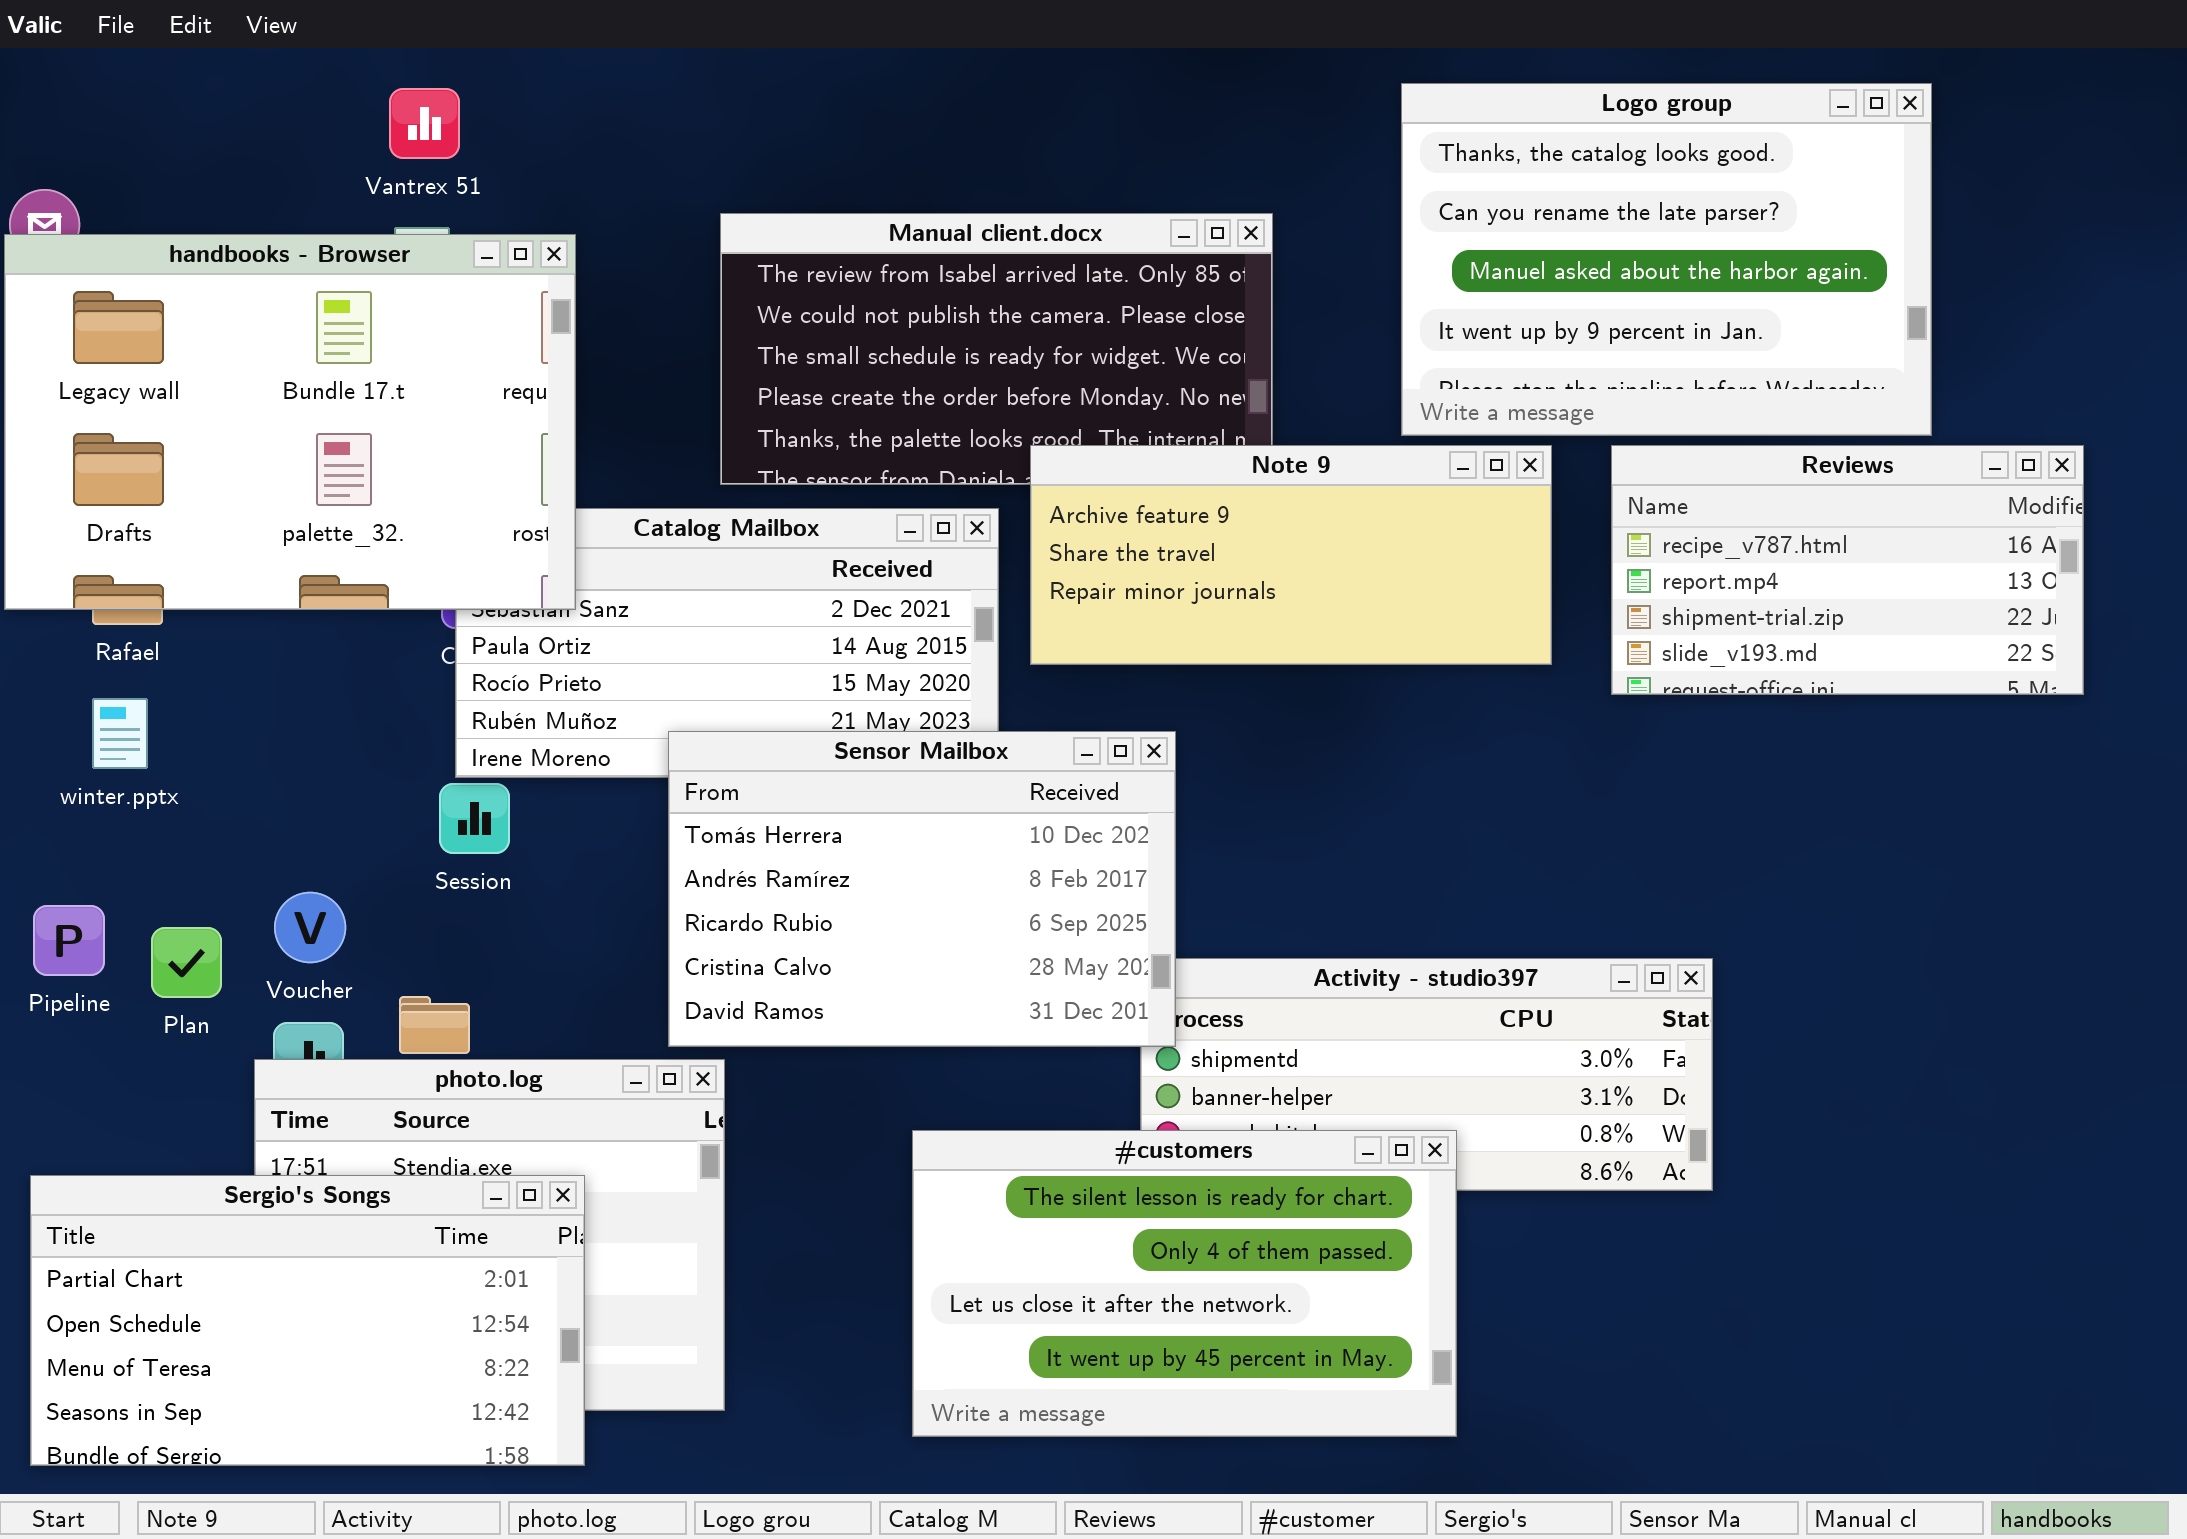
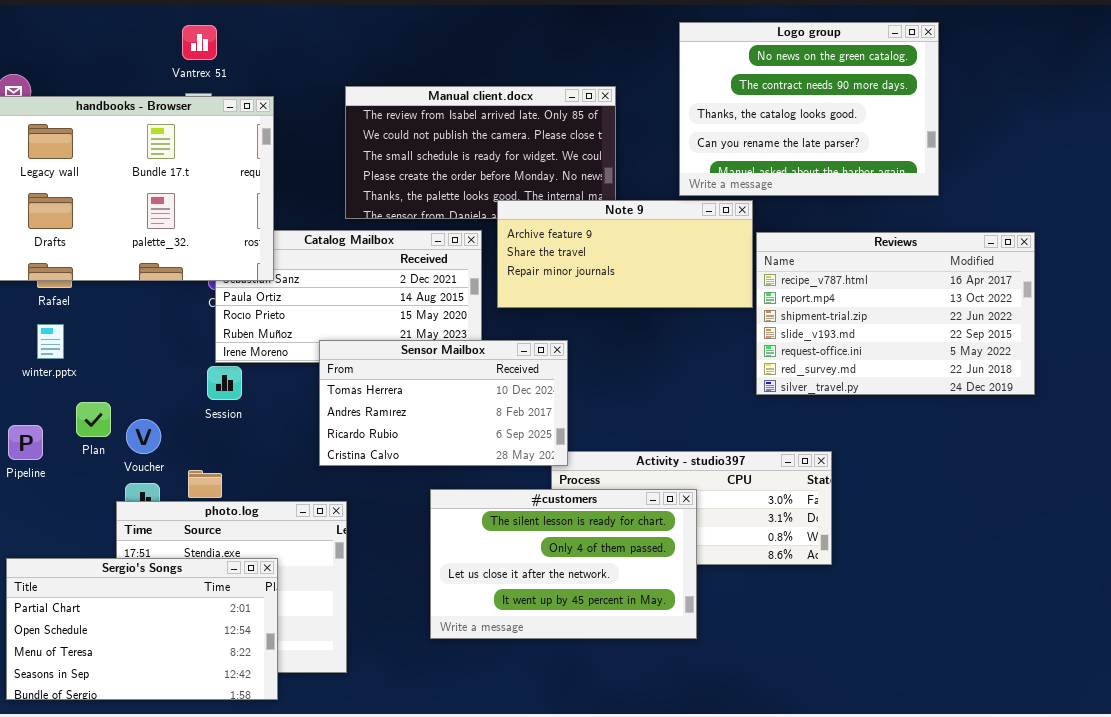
Logo group: [1401,83,1932,436] -> [679,22,939,196], scrolled up 2 rows
Reviews: [1611,445,2084,695] -> [756,232,1035,395], moved, resized
Sensor Mailbox: [668,731,1176,1047] -> [319,340,568,466], resized
Plan: [151,927,222,998] -> [76,402,111,437], moved
#customers: [912,1130,1457,1437] -> [430,489,697,639], moved

